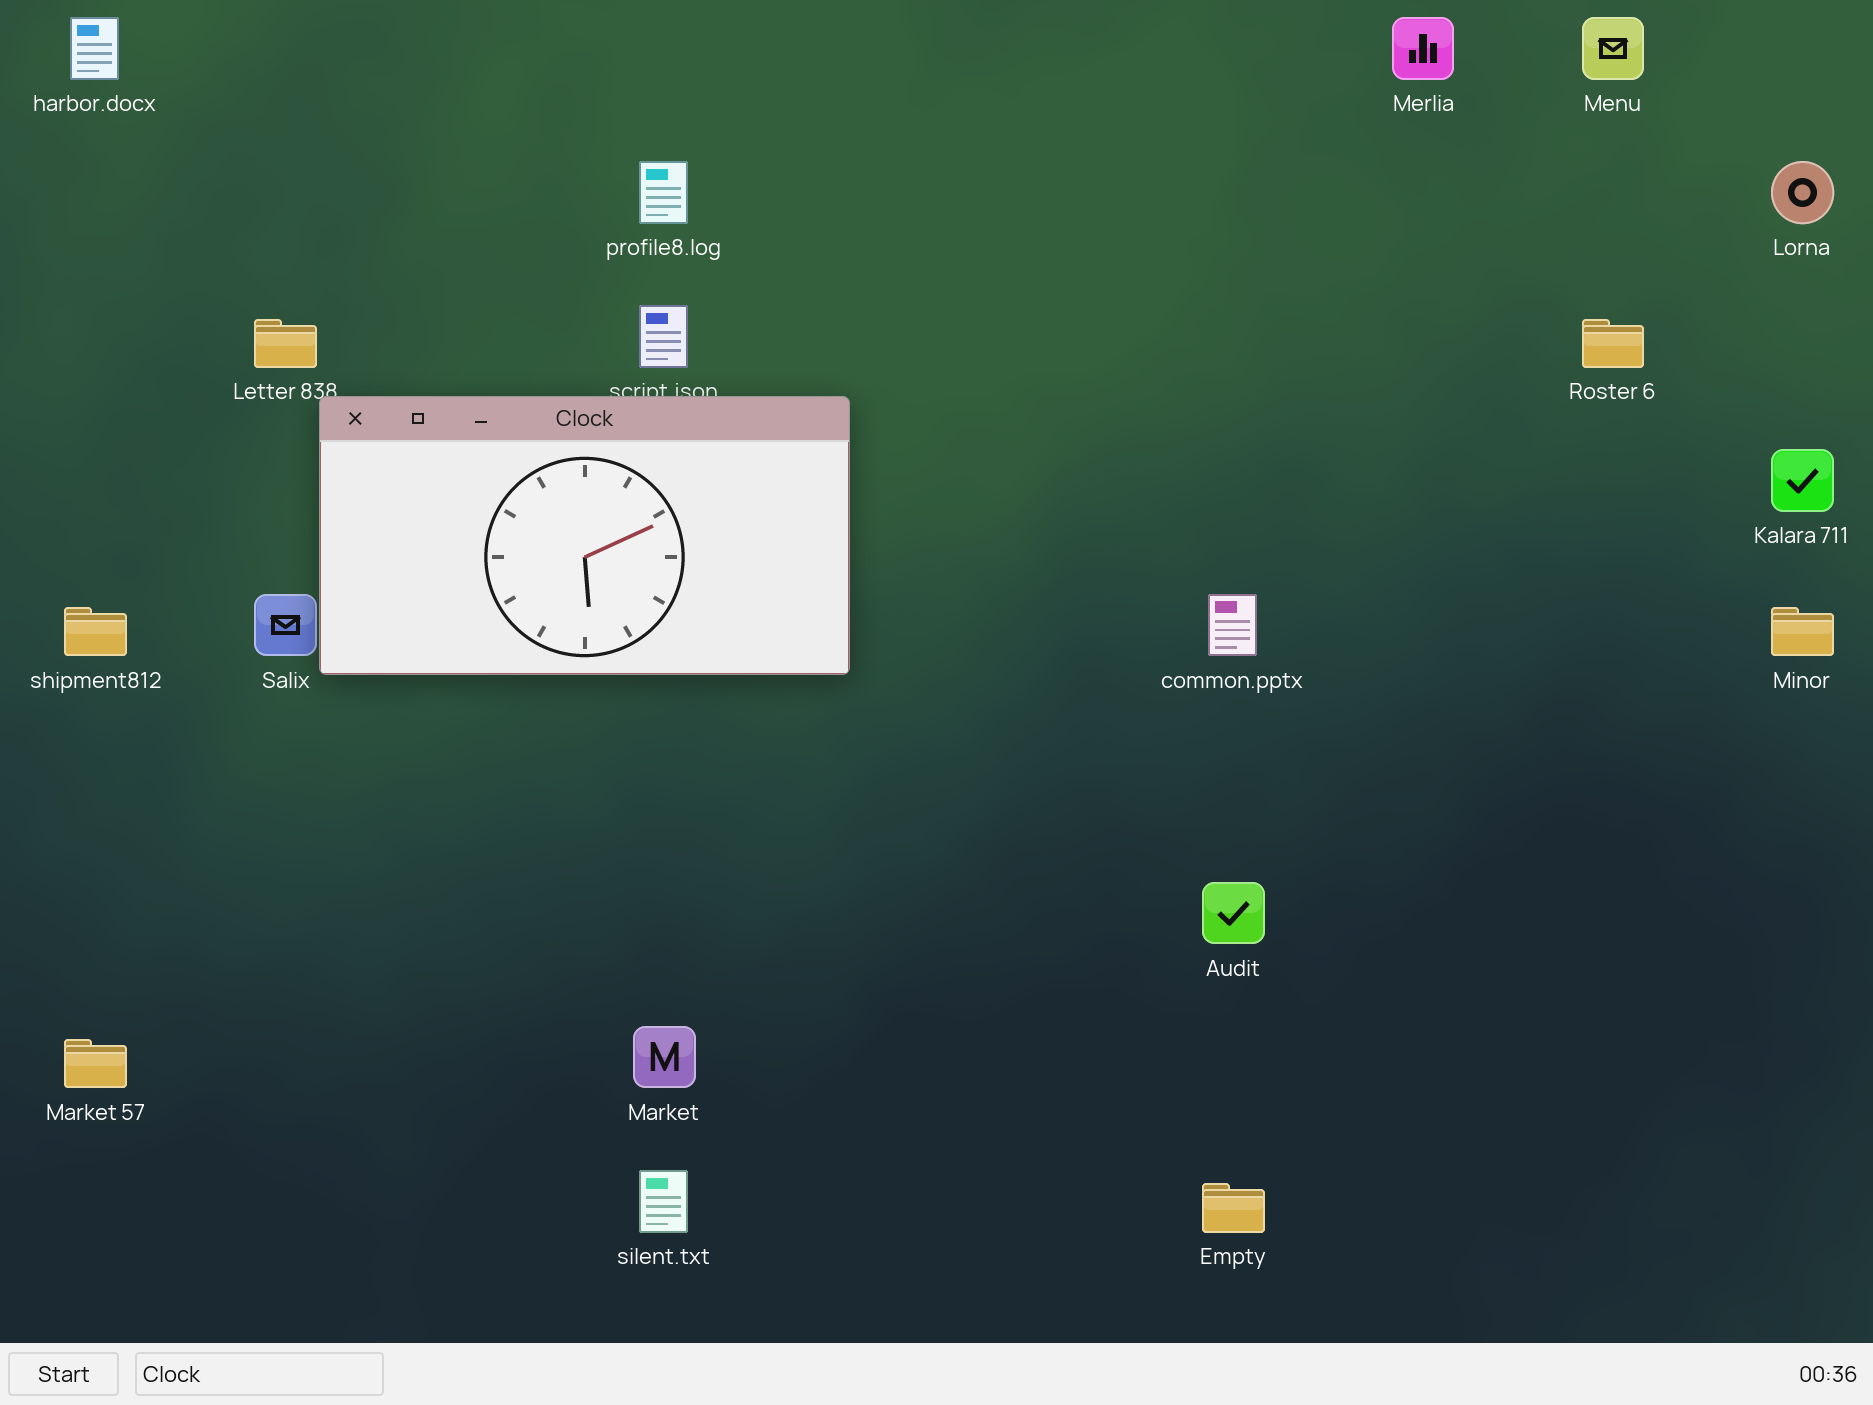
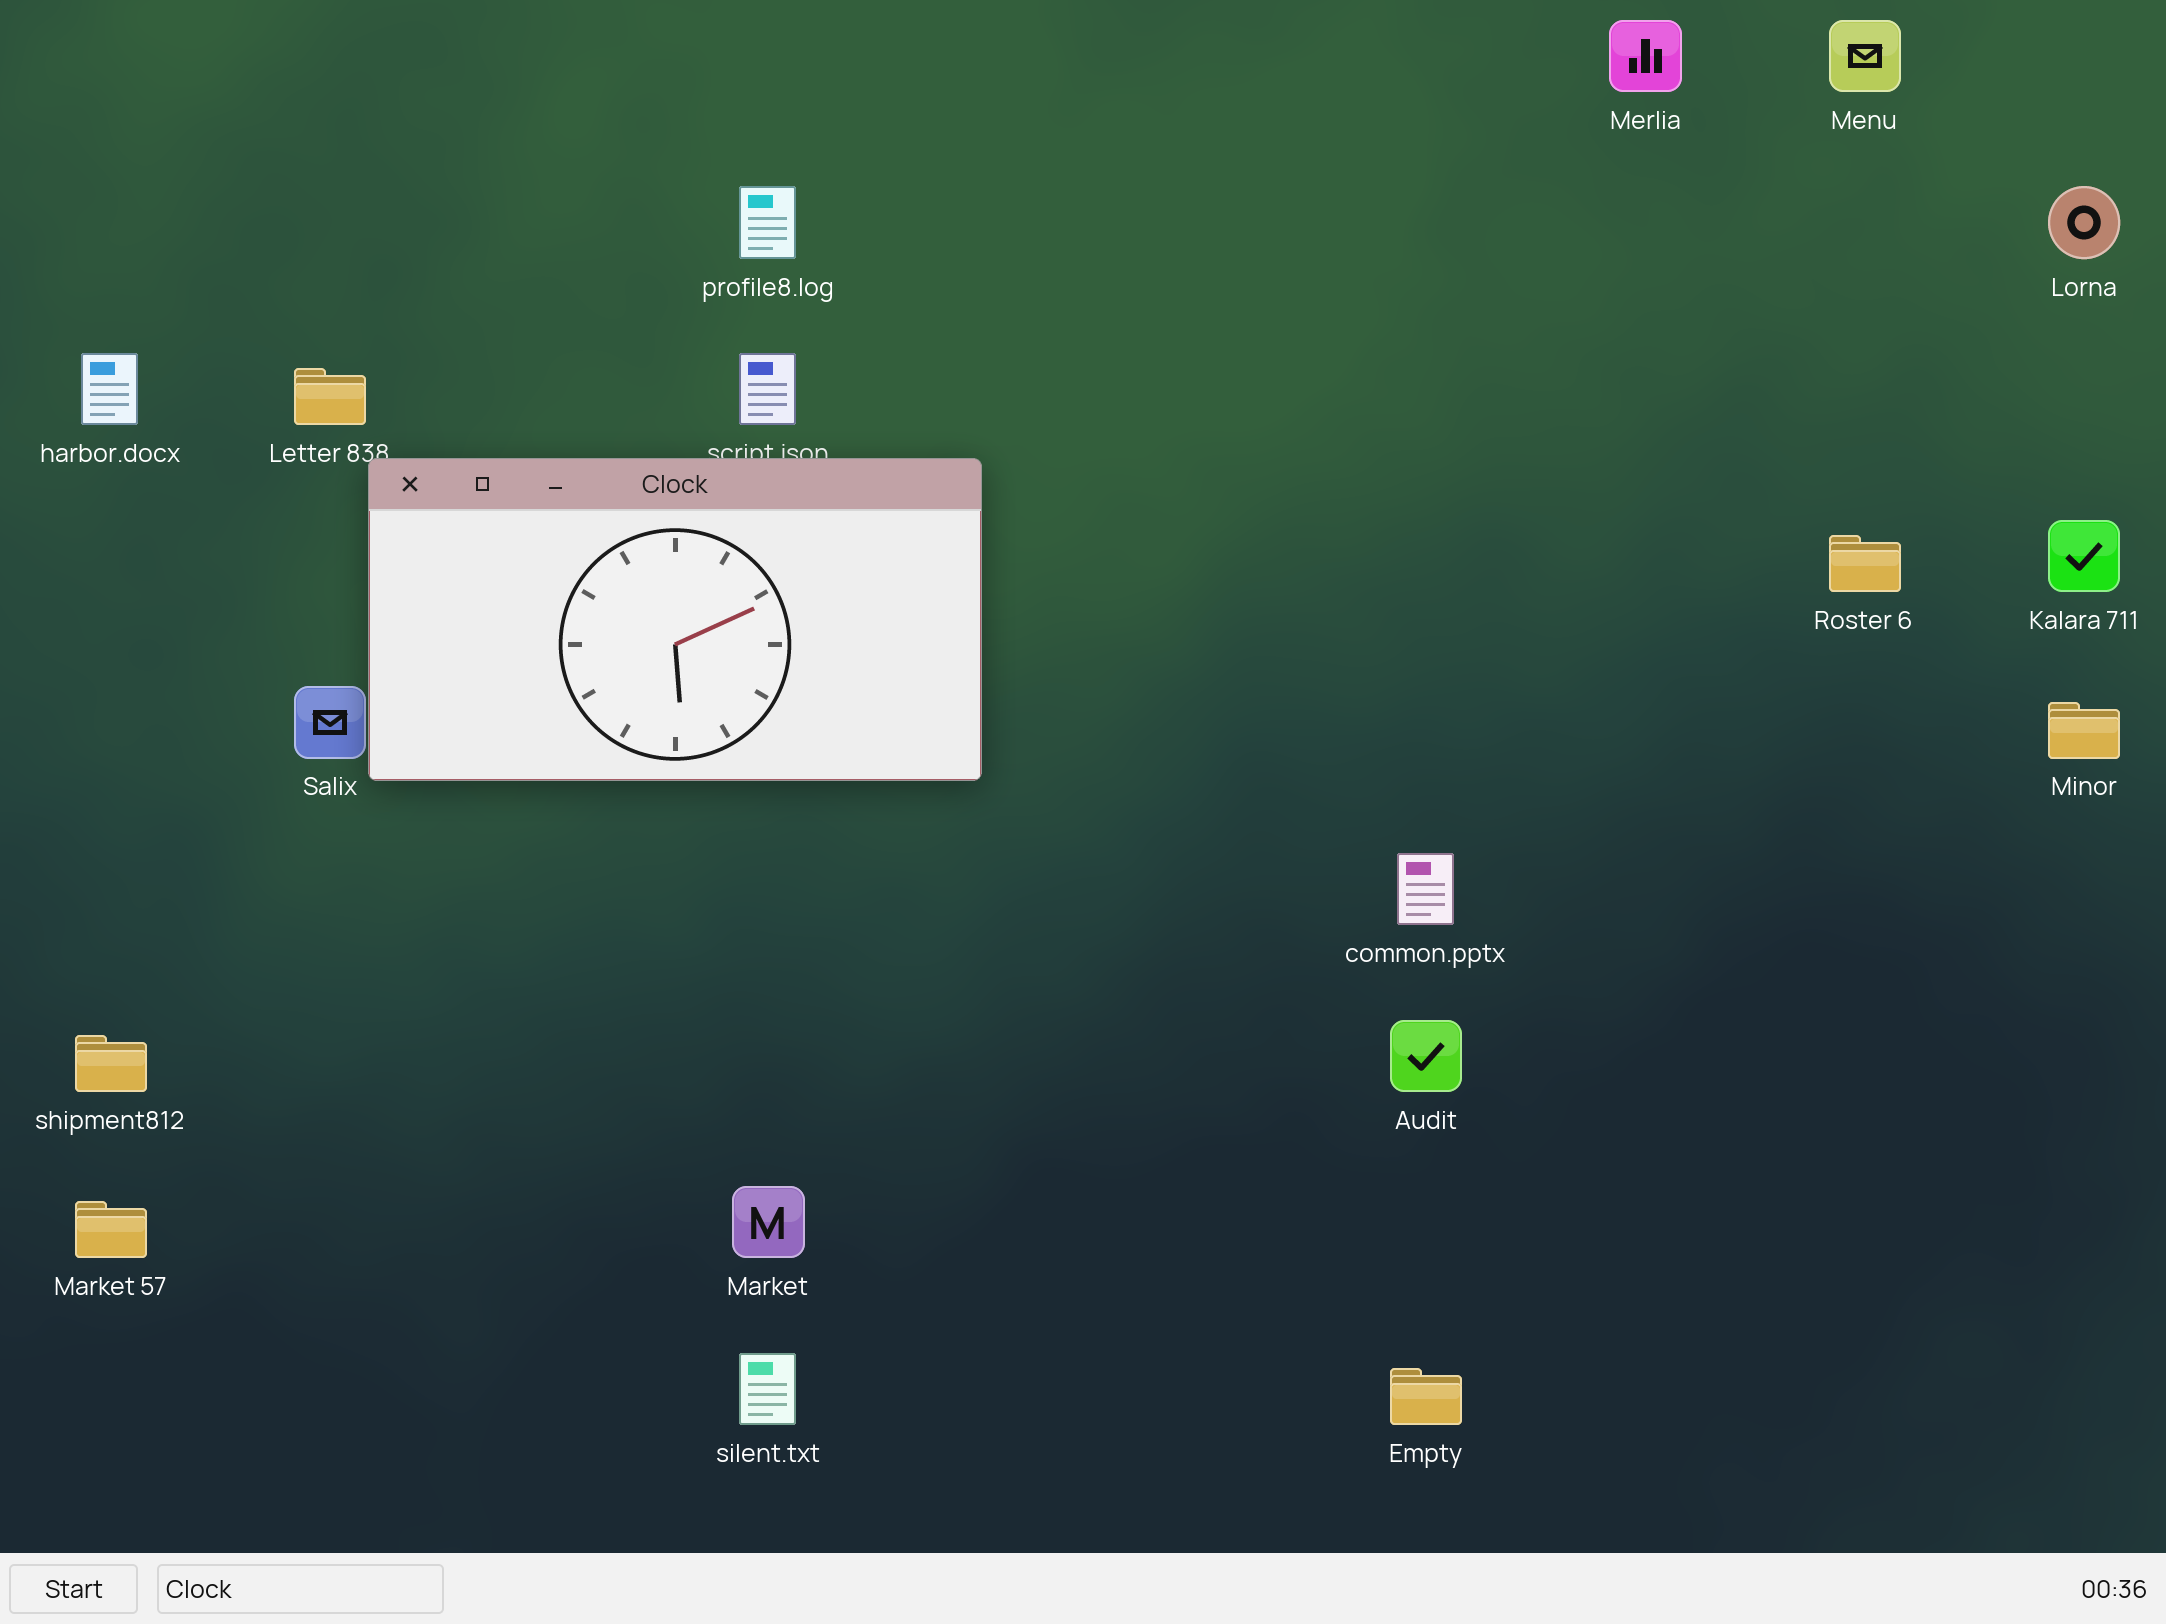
harbor.docx: [70,17,119,80] -> [81,353,138,425], moved
Roster 6: [1582,319,1644,368] -> [1829,535,1901,592], moved
common.pptx: [1208,594,1257,656] -> [1397,853,1454,925], moved
shipment812: [64,607,127,656] -> [75,1035,147,1092], moved

